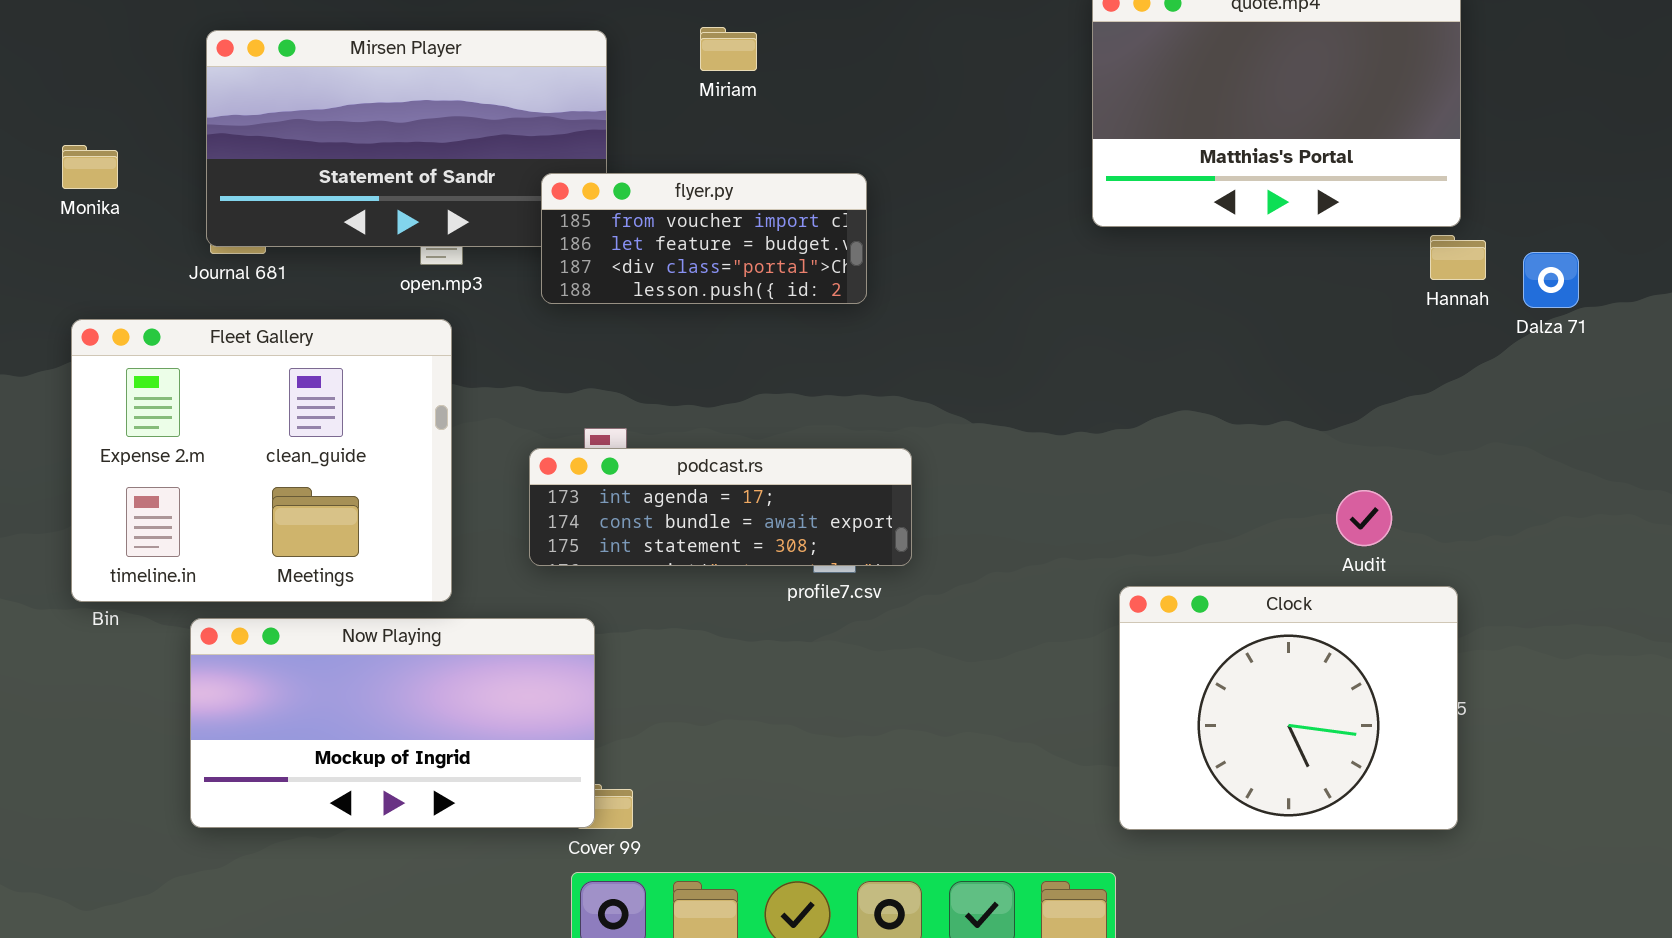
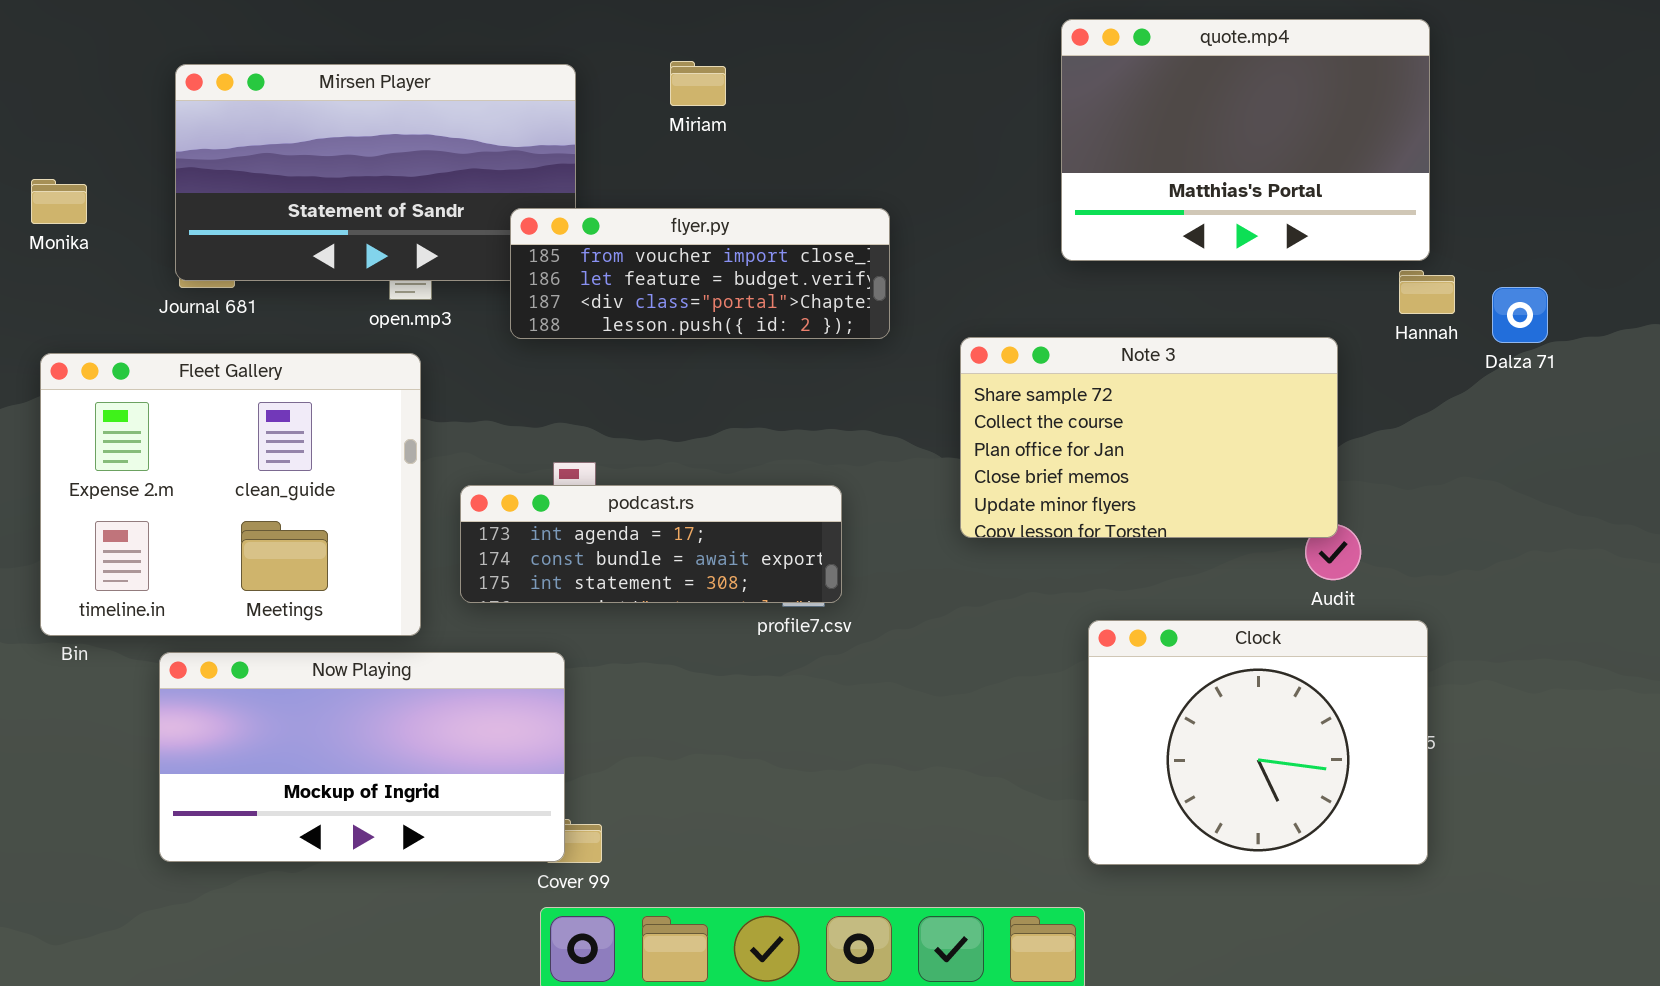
flyer.py: [541,173,867,304] -> [510,208,890,339], resized
Note 3: none -> [960,337,1338,538], opened
podcast.rs: [529,448,912,566] -> [460,485,842,603], moved

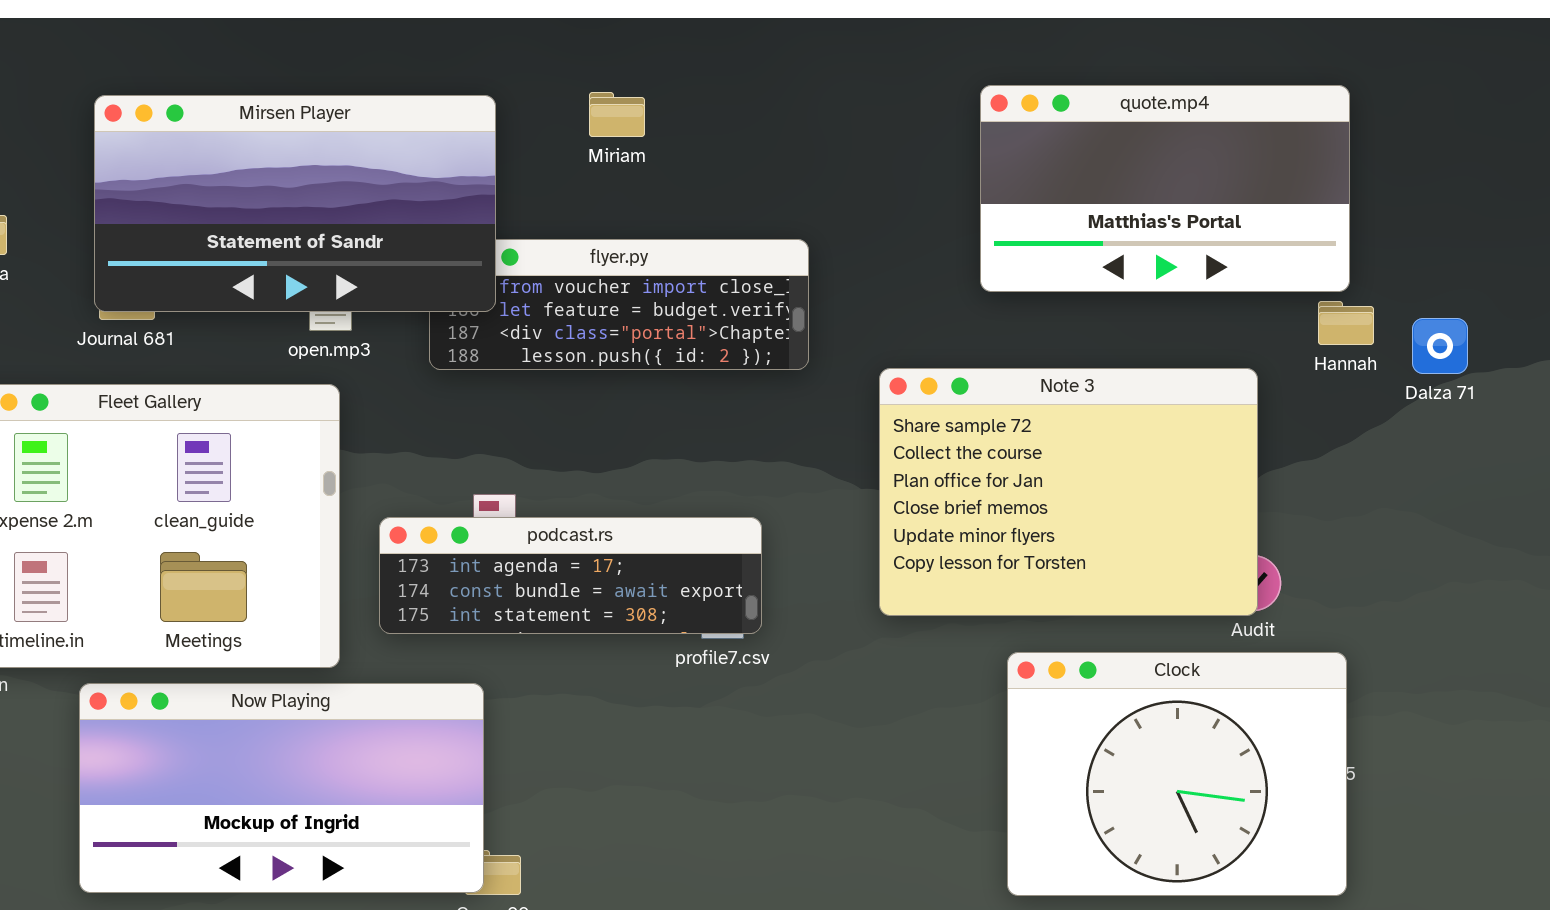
quote.mp4: [1061,19,1430,261] -> [980,85,1350,292], resized
Mirsen Player: [175,64,576,281] -> [94,95,496,312], raised
Note 3: [960,337,1338,538] -> [879,368,1258,616], resized

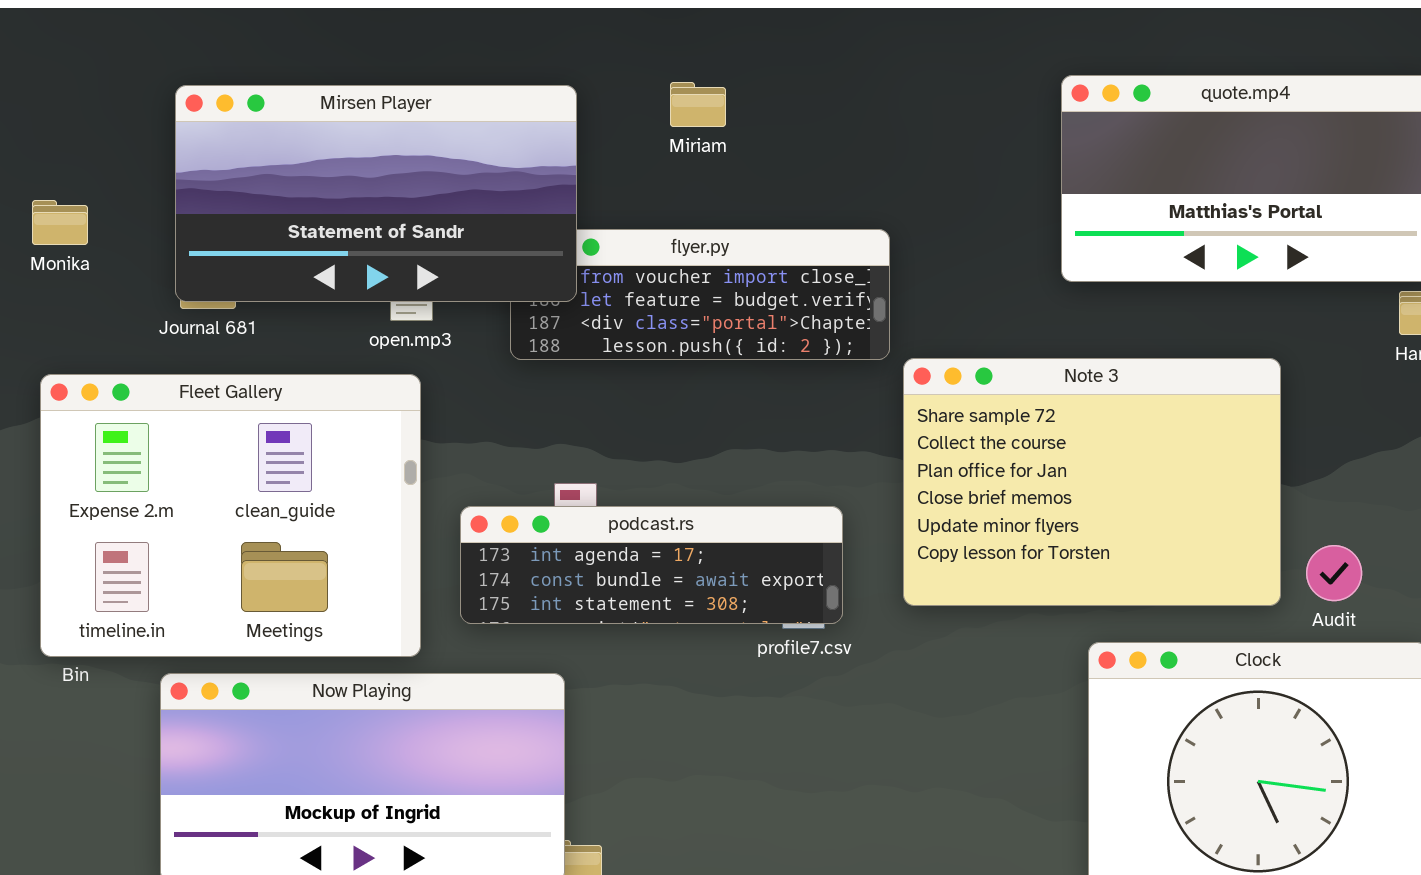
Note 3: [879,368,1258,616] -> [903,358,1281,606], moved

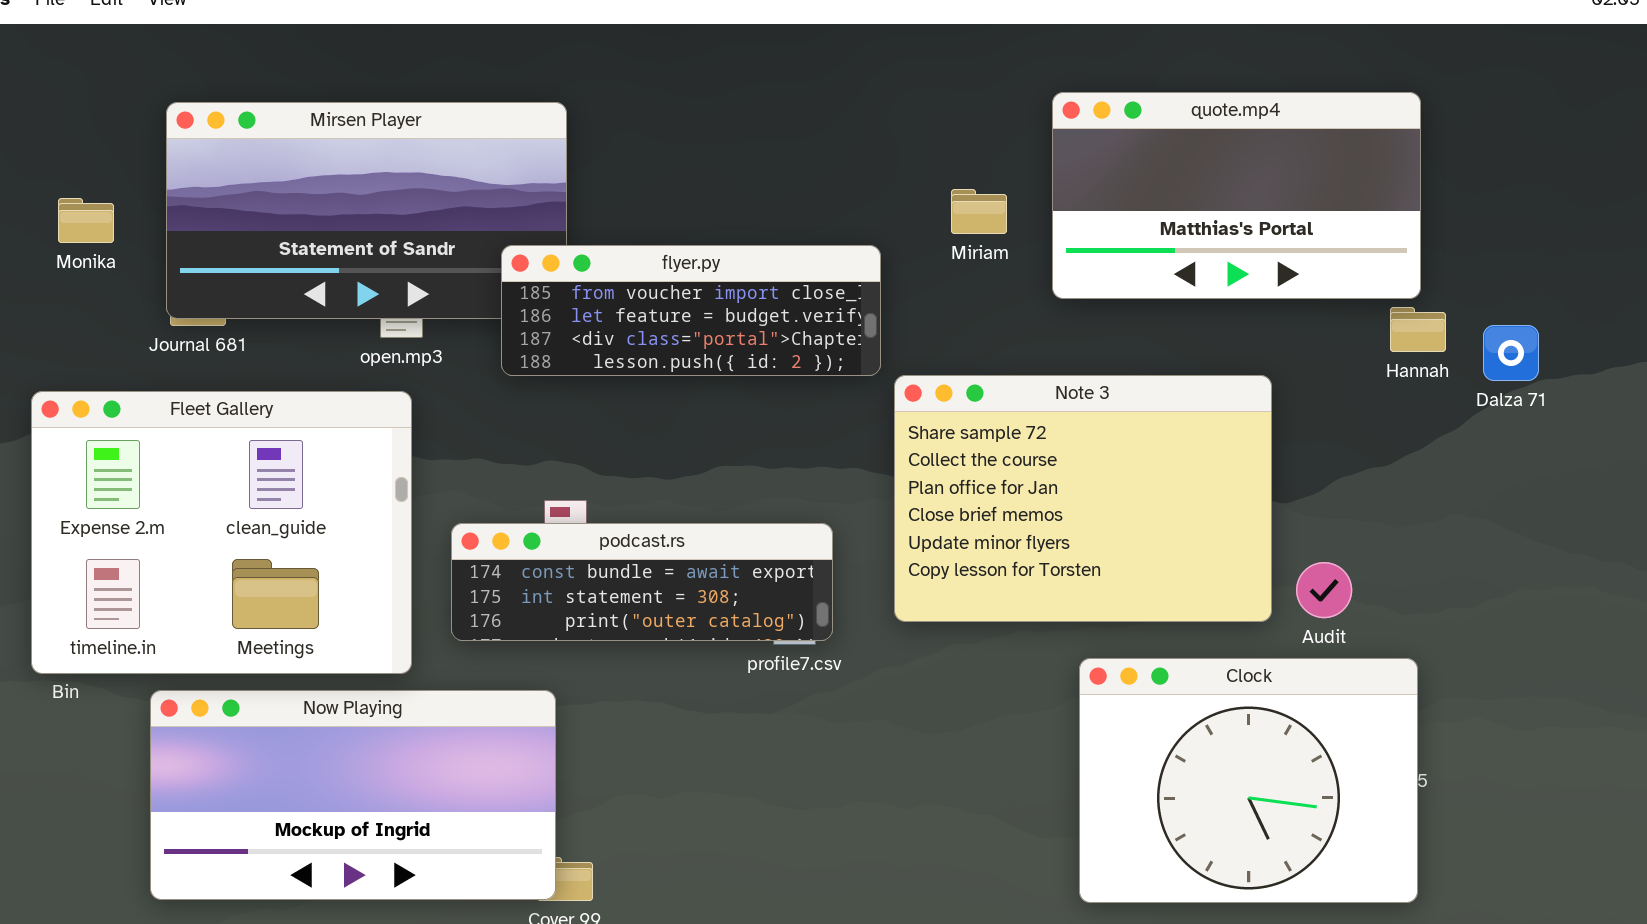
Miriam: [670,82,726,127] -> [951,189,1007,234], moved
Monika: [32,200,88,245] -> [58,198,114,243], moved
flyer.py: [510,229,890,360] -> [501,245,881,376], raised
podcast.rs: [460,506,843,624] -> [451,523,833,641], scrolled down 1 row

